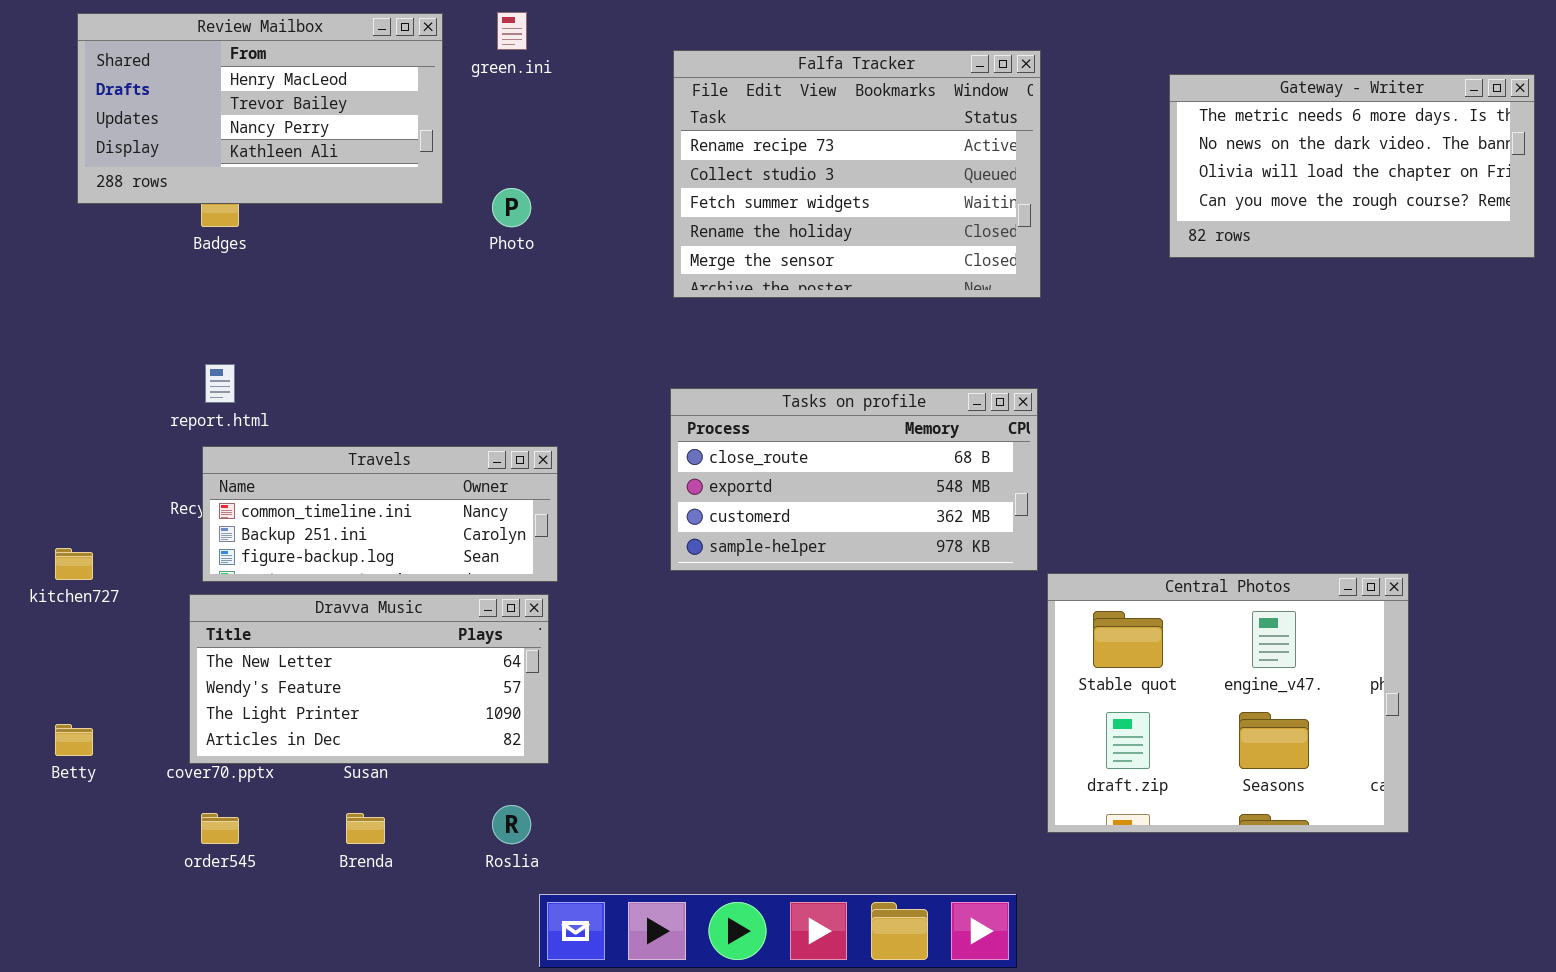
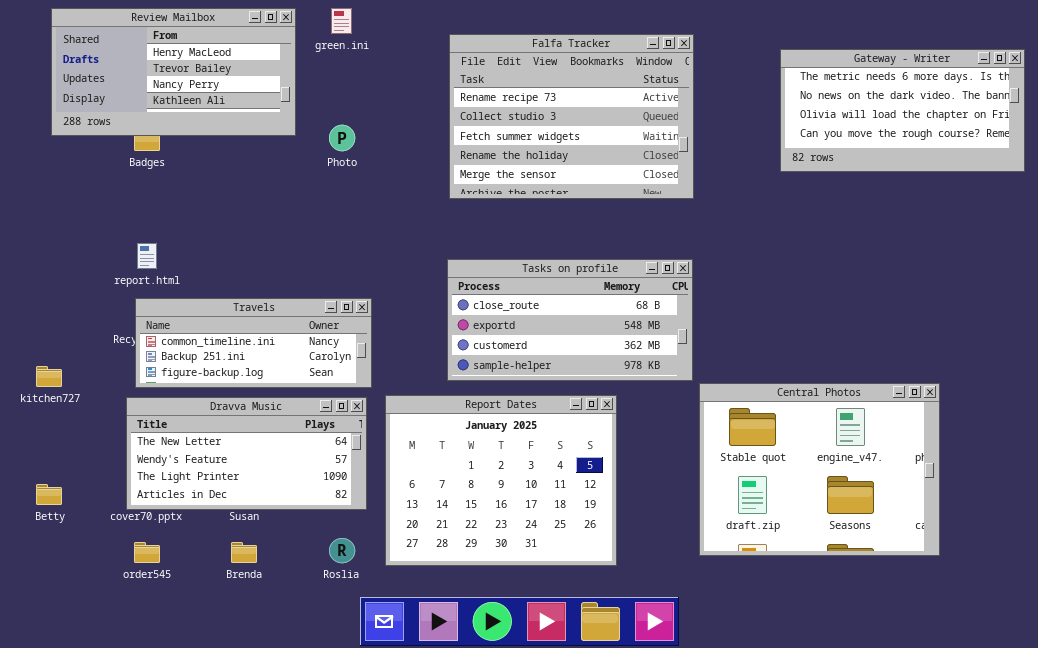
Report Dates: none -> [385,395,617,566], opened

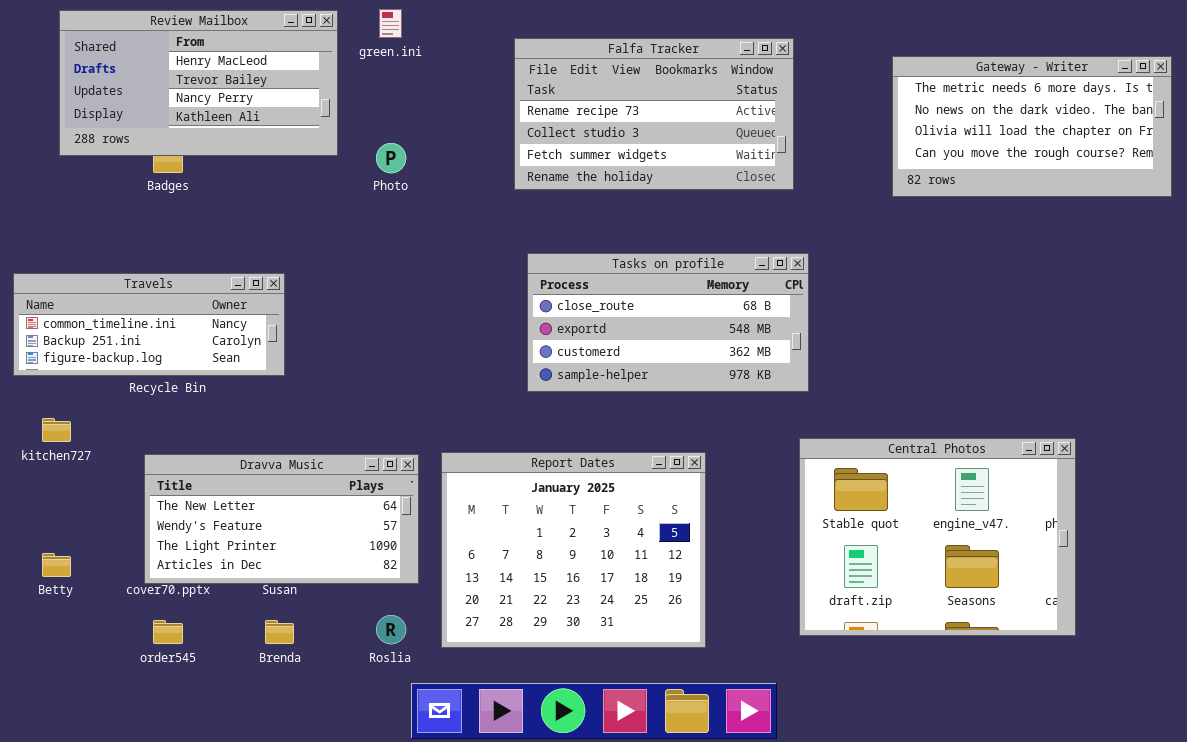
Falfa Tracker: [449,34,694,199] -> [514,38,794,190], resized
Tasks on profile: [447,259,693,381] -> [527,253,809,392], moved
Travels: [135,298,372,388] -> [13,273,285,376], moved

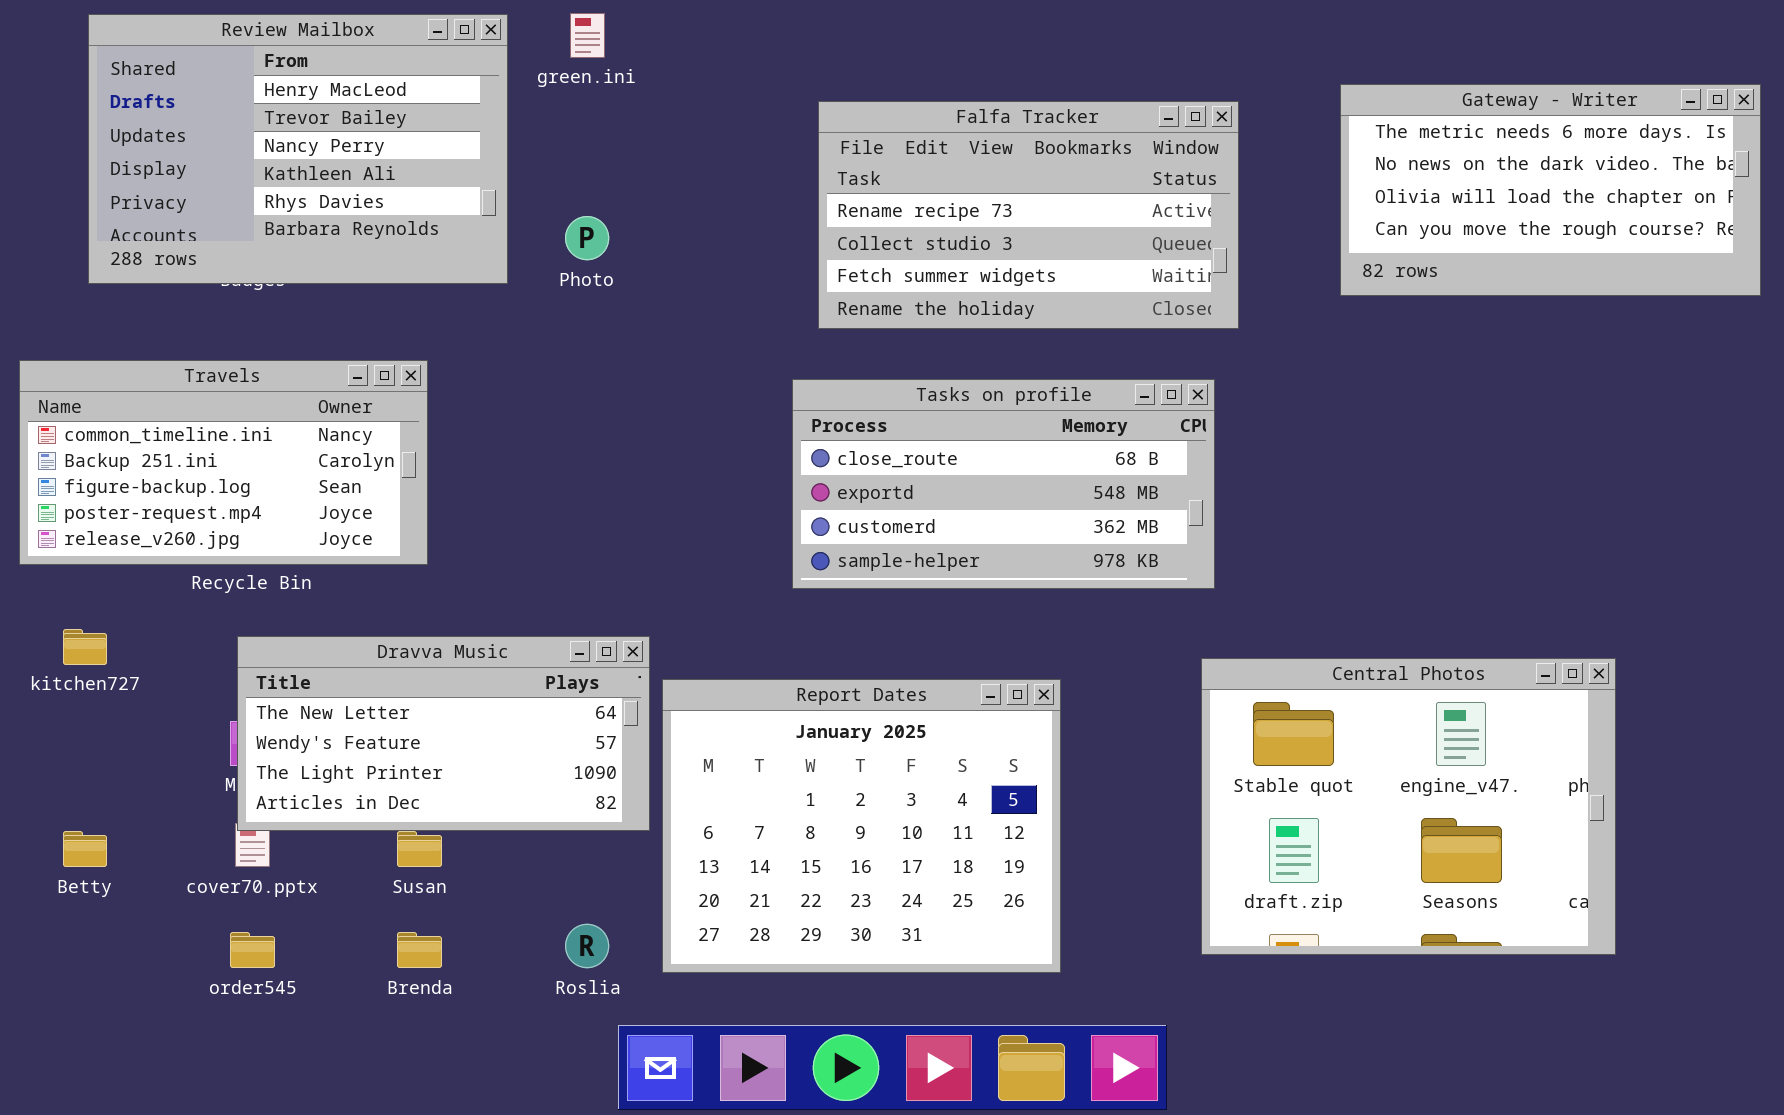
Review Mailbox: [59,10,338,156] -> [88,14,508,284], resized
Falfa Tracker: [514,38,794,190] -> [818,101,1239,329], moved
Travels: [13,273,285,376] -> [19,360,428,565], resized
Dravva Music: [144,454,419,584] -> [237,636,650,831], moved

